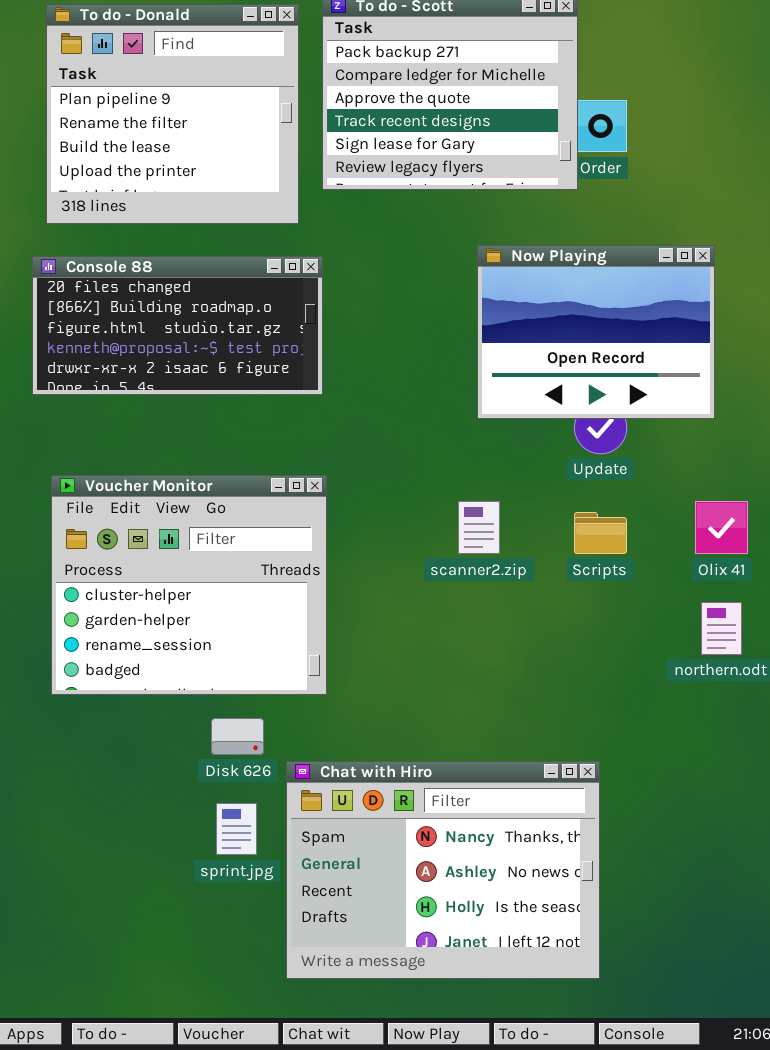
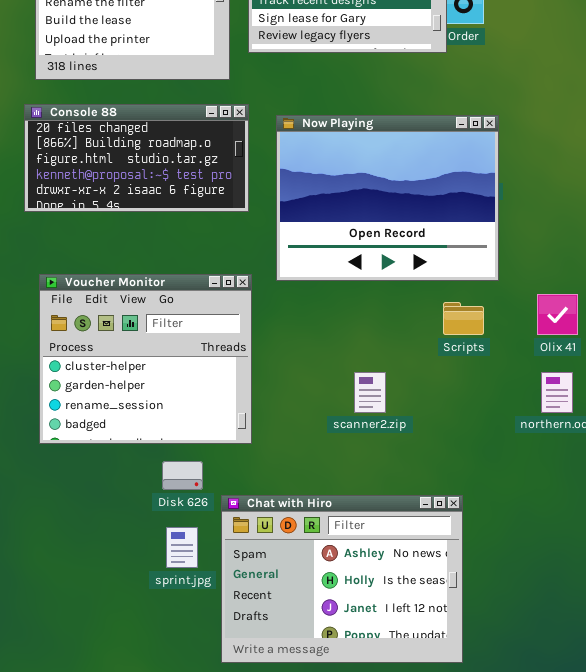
Now Playing: [477,245,715,419] -> [276,115,499,281], moved, resized
scanner2.zip: [458,501,500,554] -> [354,372,386,413], moved
Chat with Hiro: [286,761,600,979] -> [221,495,463,663], scrolled down 1 row

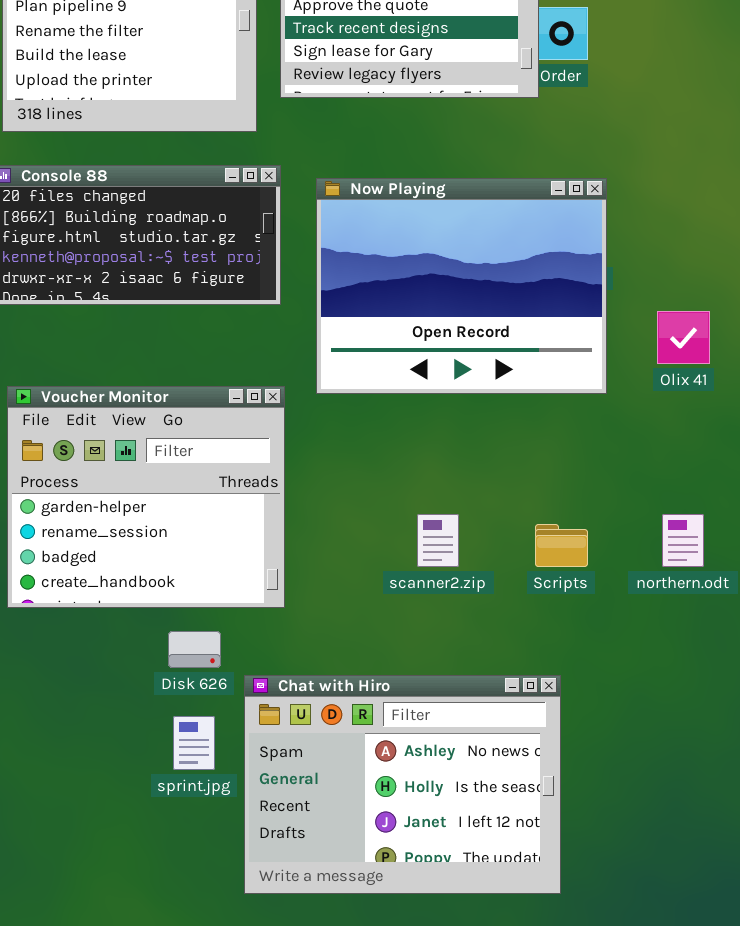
Voucher Monitor: [39,274,252,444] -> [7,386,285,608], scrolled down 1 row
Olix 41: [537,294,578,335] -> [657,311,710,364], moved
Scripts: [443,302,484,335] -> [535,524,588,567], moved

